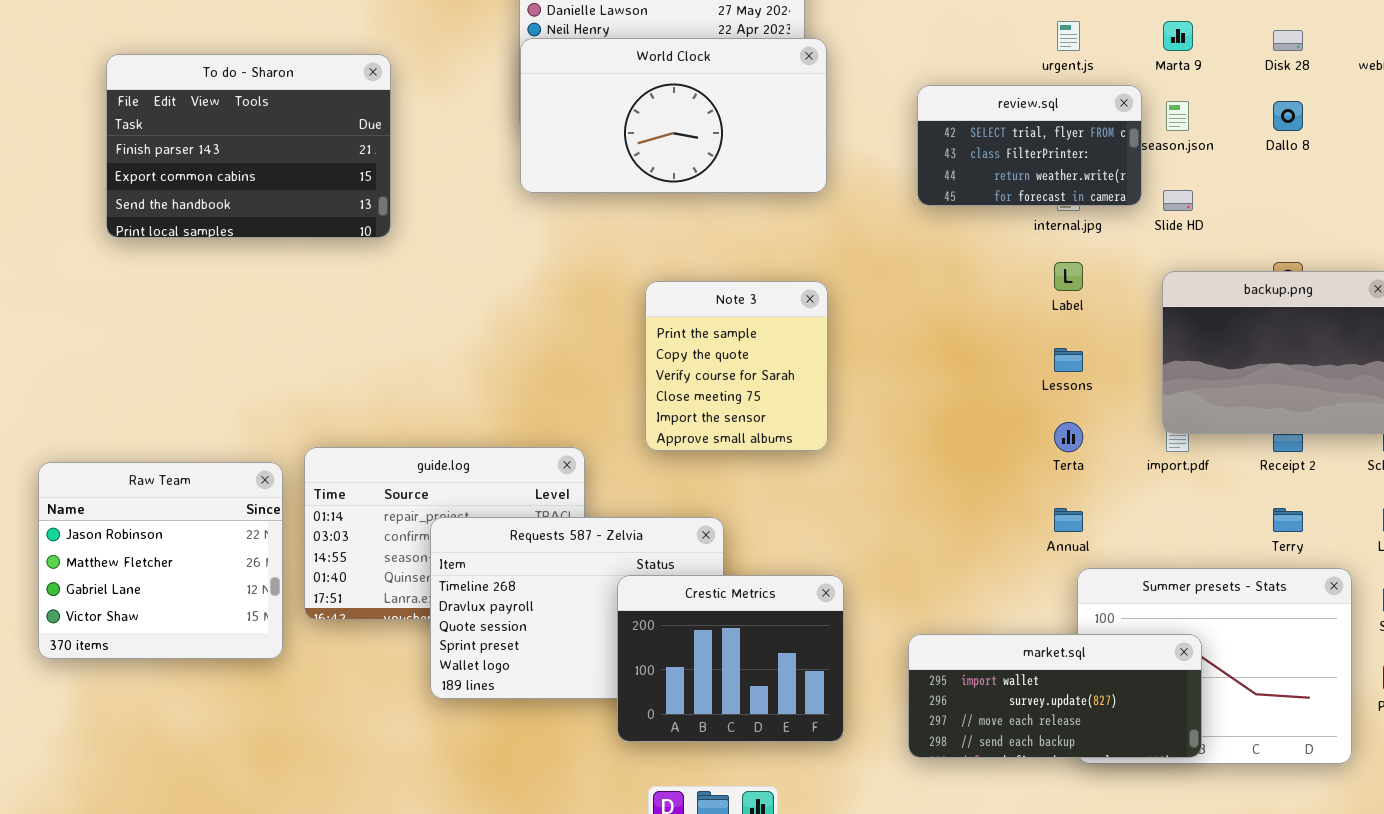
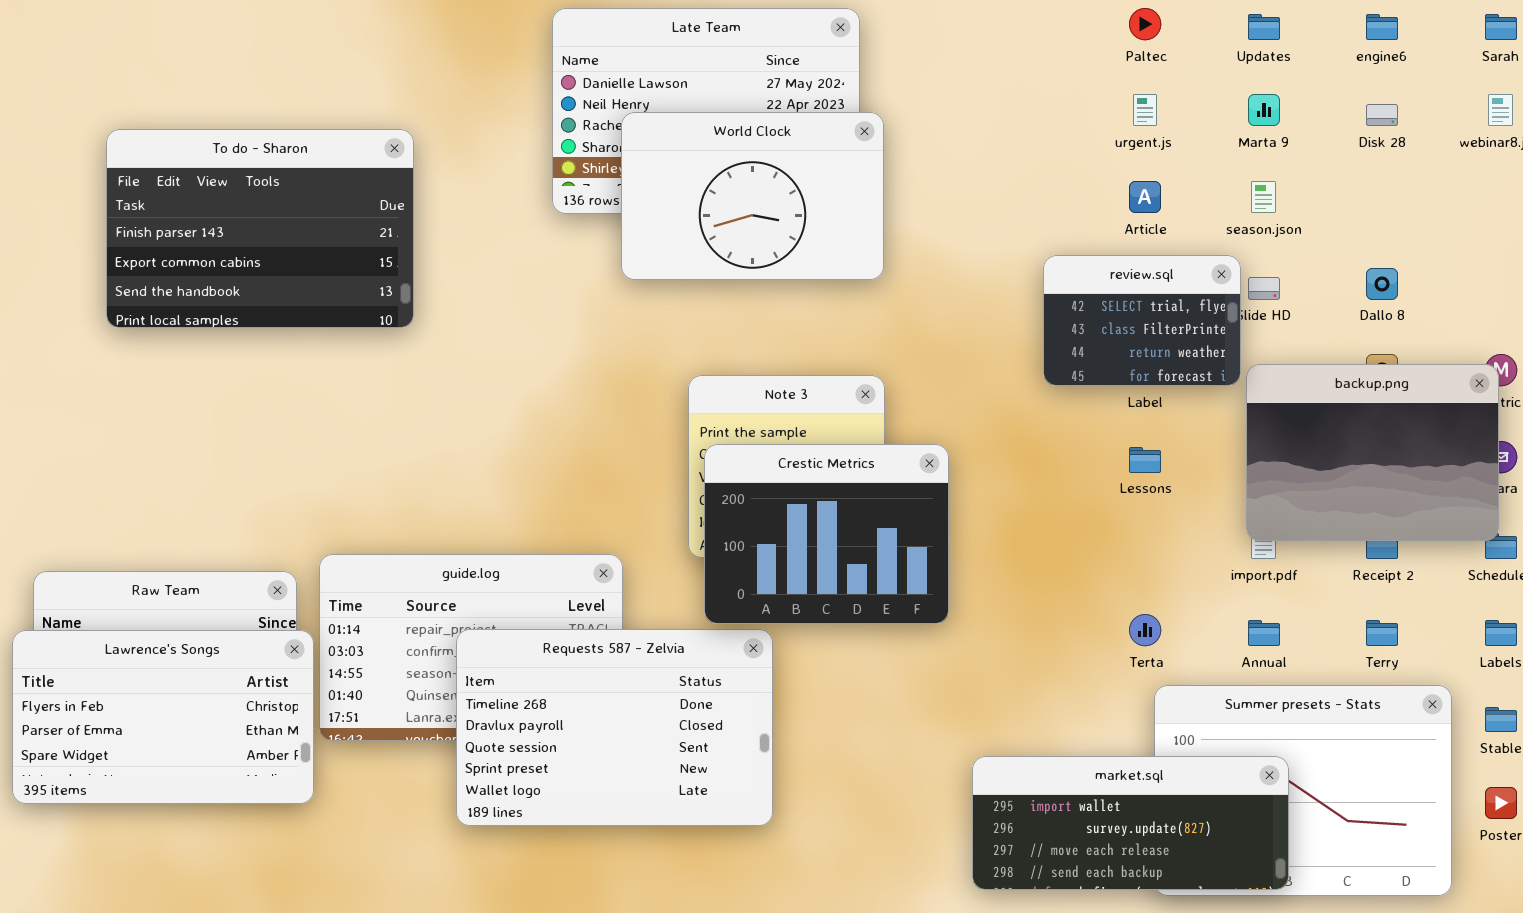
World Clock: [520,38,827,193] -> [621,112,884,280], resized
review.sql: [917,85,1142,206] -> [1043,255,1241,386], moved, resized
Dallo 8: [1273,101,1303,131] -> [1366,268,1398,300], moved
Terta: [1054,422,1083,452] -> [1129,614,1161,646], moved
Annual: [1054,508,1083,532] -> [1248,620,1280,646], moved
Lawrence's Songs: none -> [12,630,314,804], opened
Crestic Metrics: [617,575,844,742] -> [704,444,949,624], moved

